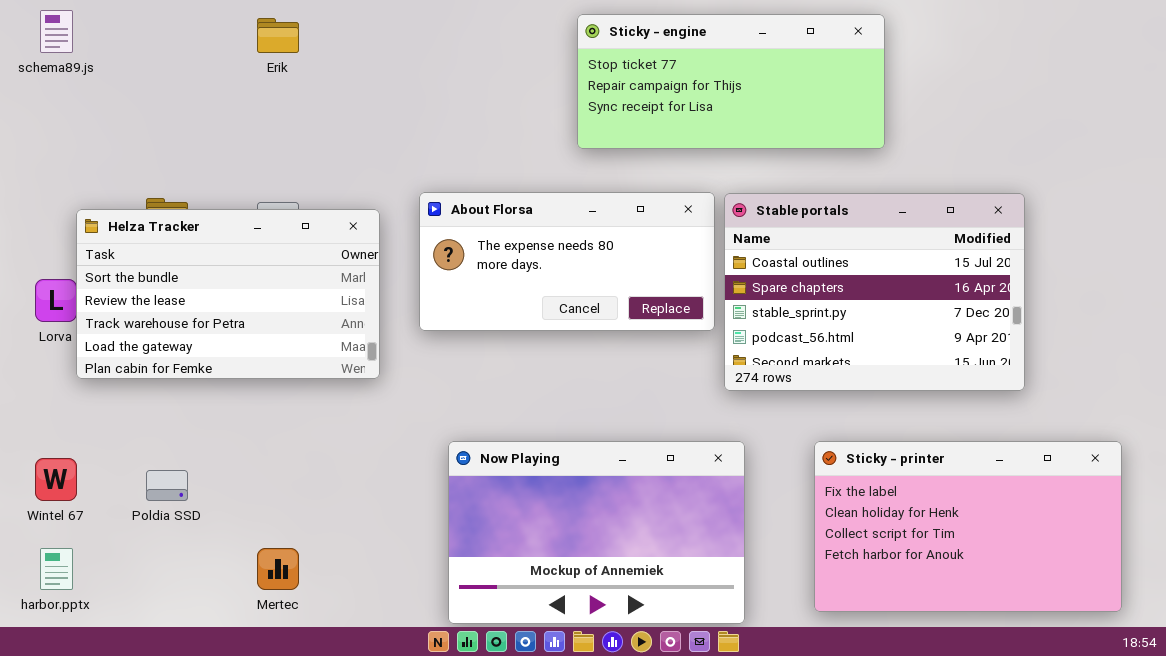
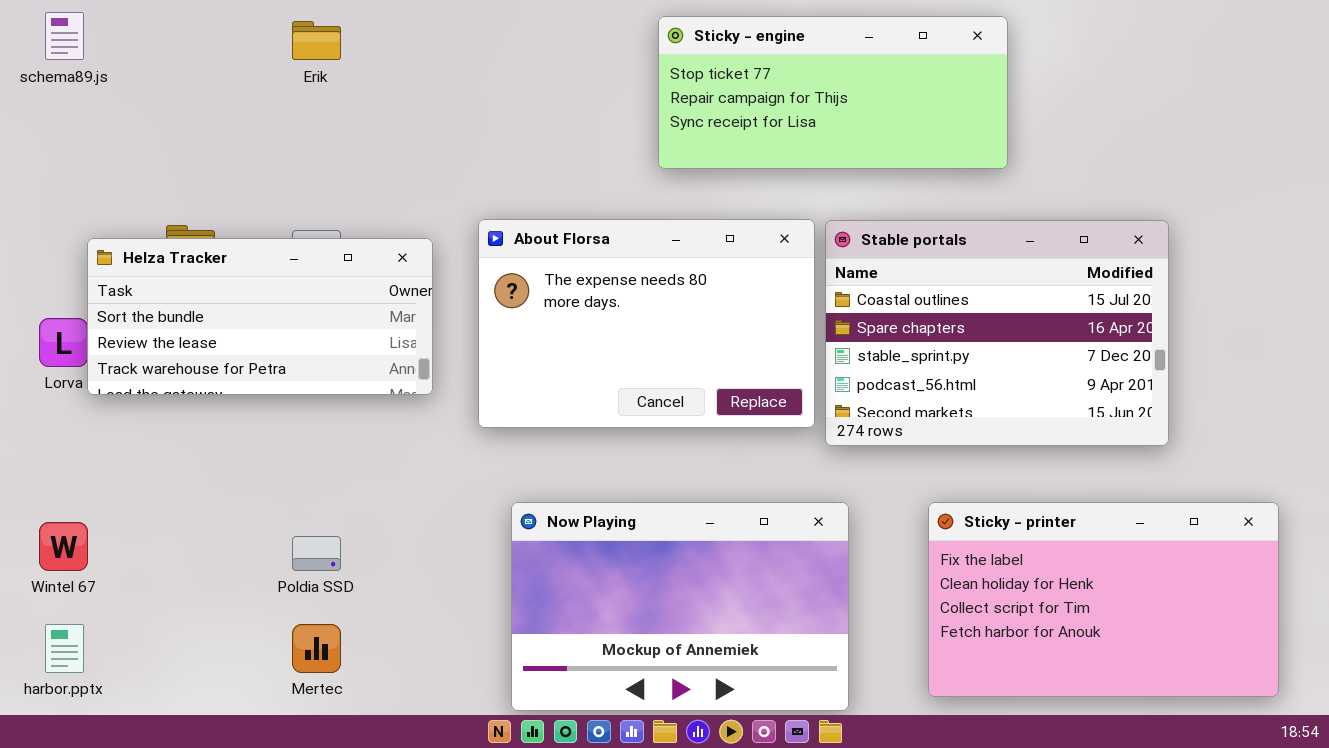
About Florsa: [419,192,715,331] -> [478,219,815,428], resized
Helza Tracker: [76,209,380,379] -> [87,238,433,395], resized
Poldia SSD: [146,470,188,501] -> [292,536,341,571], moved

